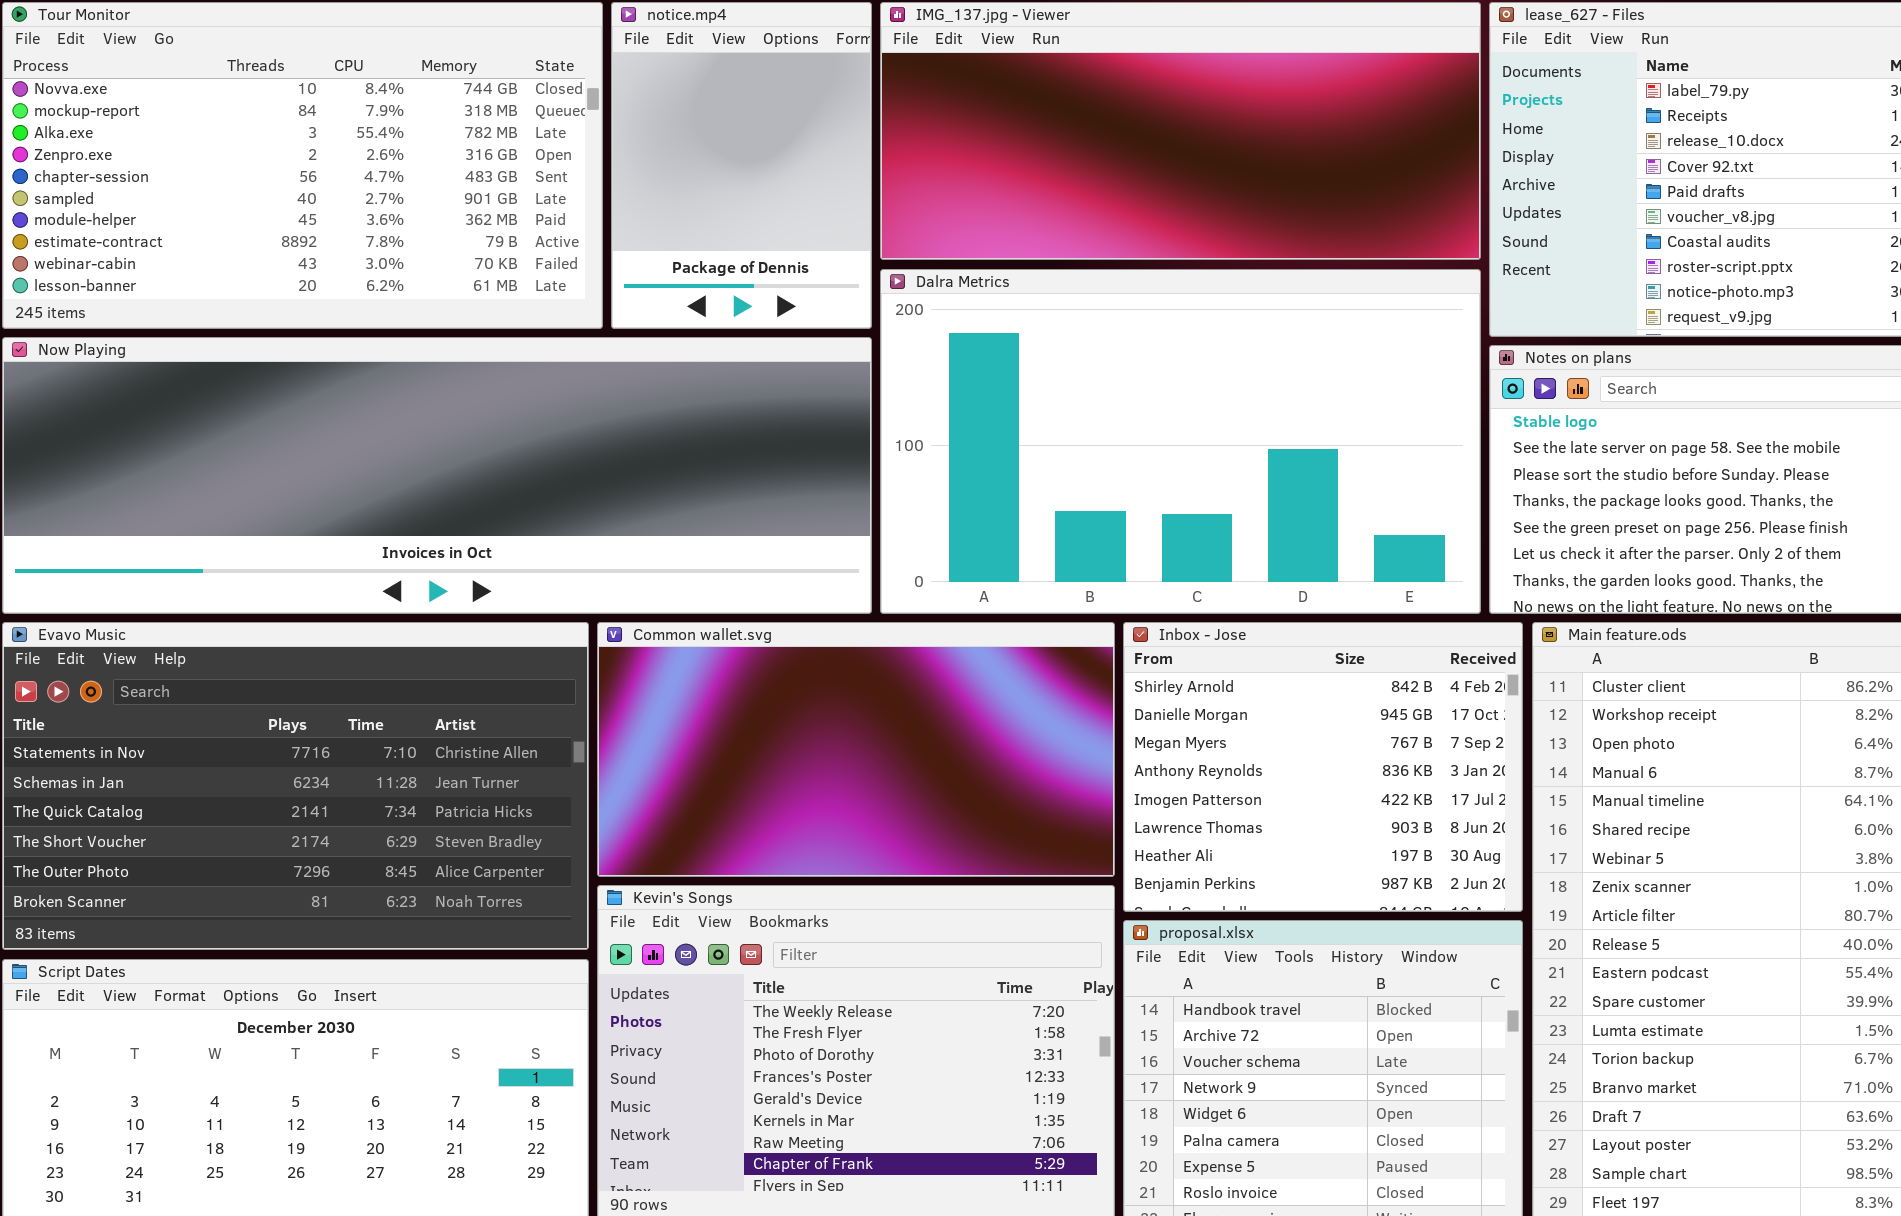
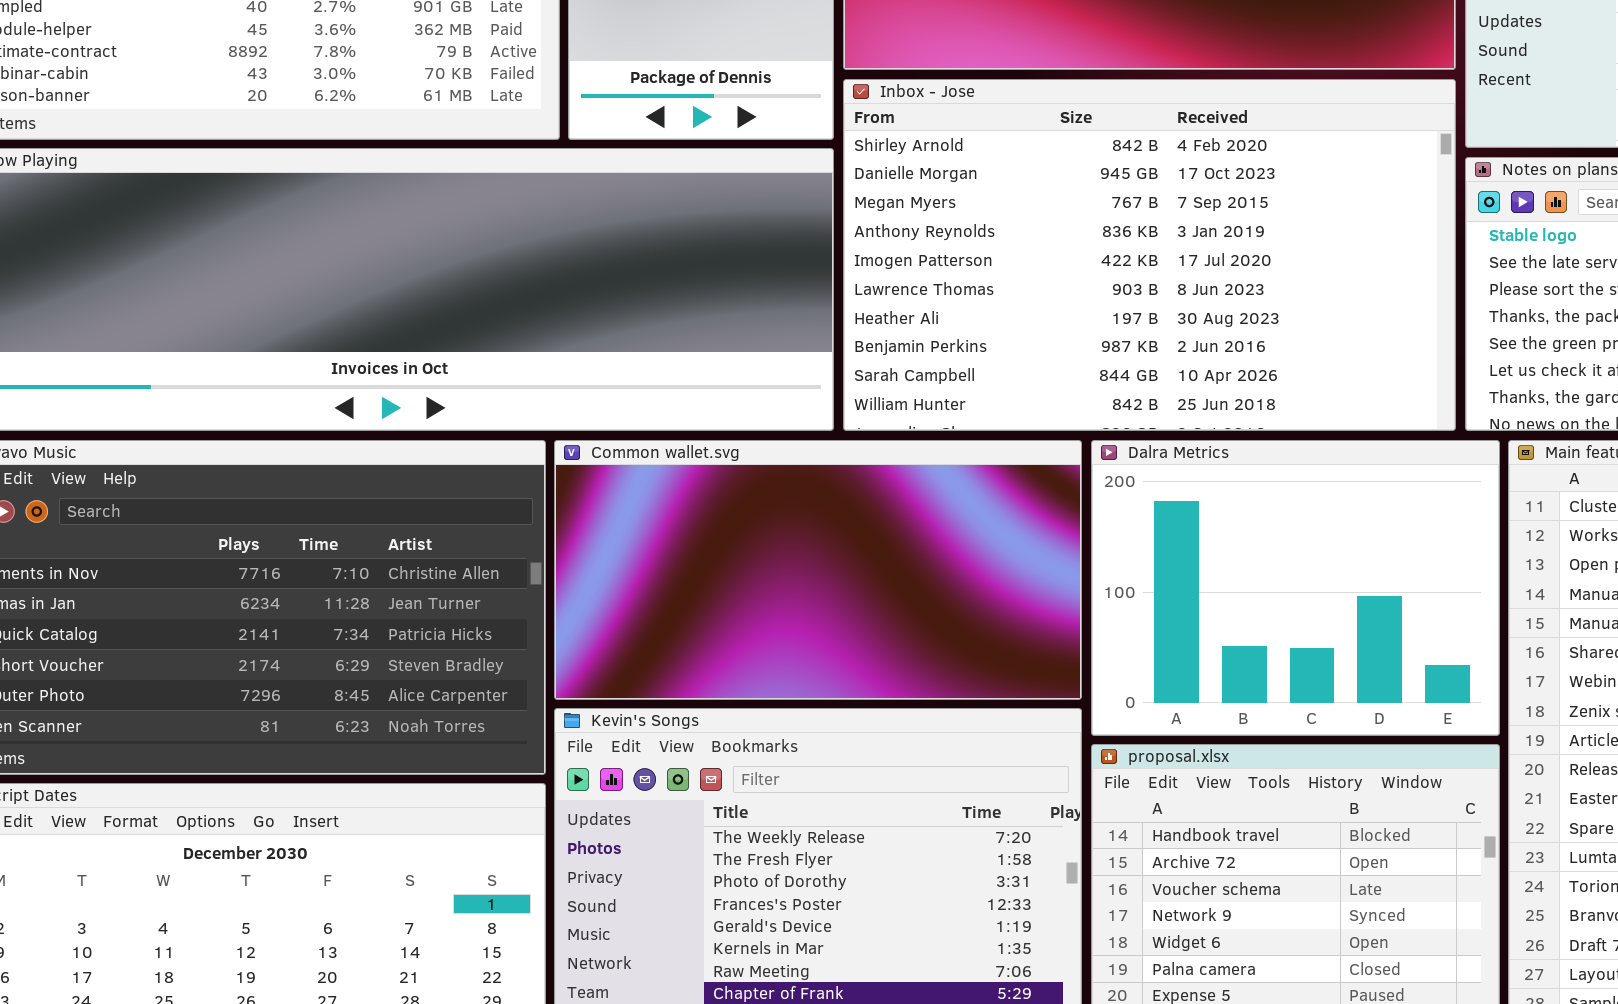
Dalra Metrics: [880,269,1481,614] -> [1091,440,1500,736], moved, resized
Inbox - Jose: [1123,622,1523,912] -> [843,79,1456,431], moved, resized

